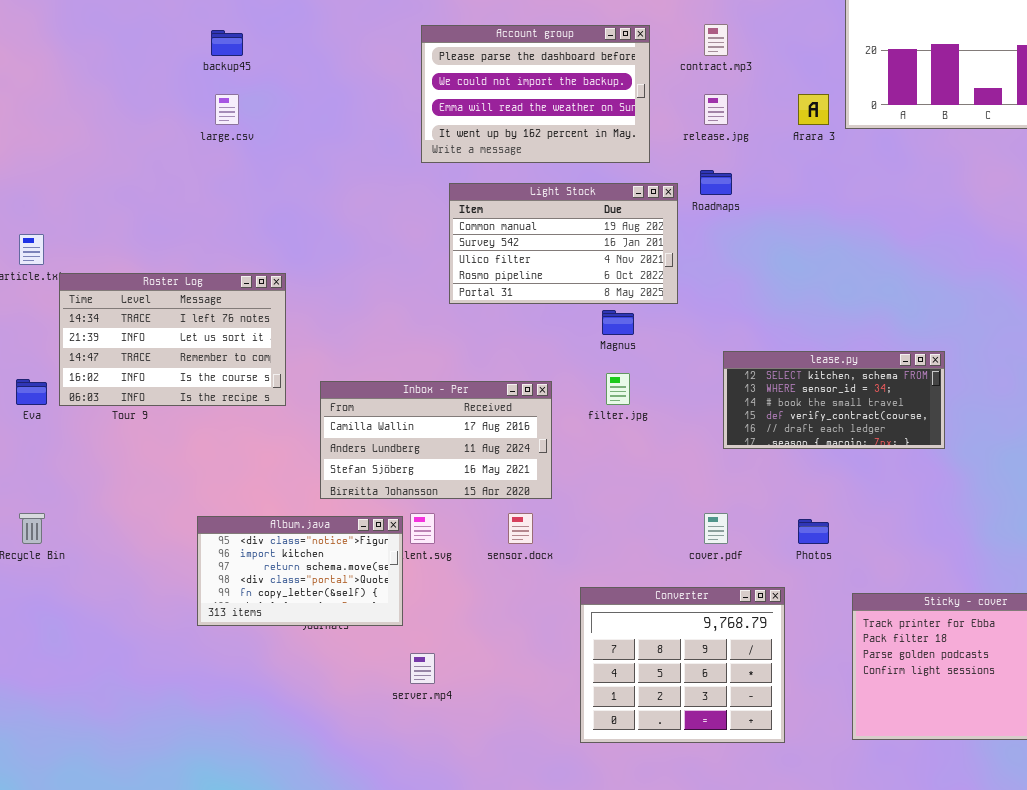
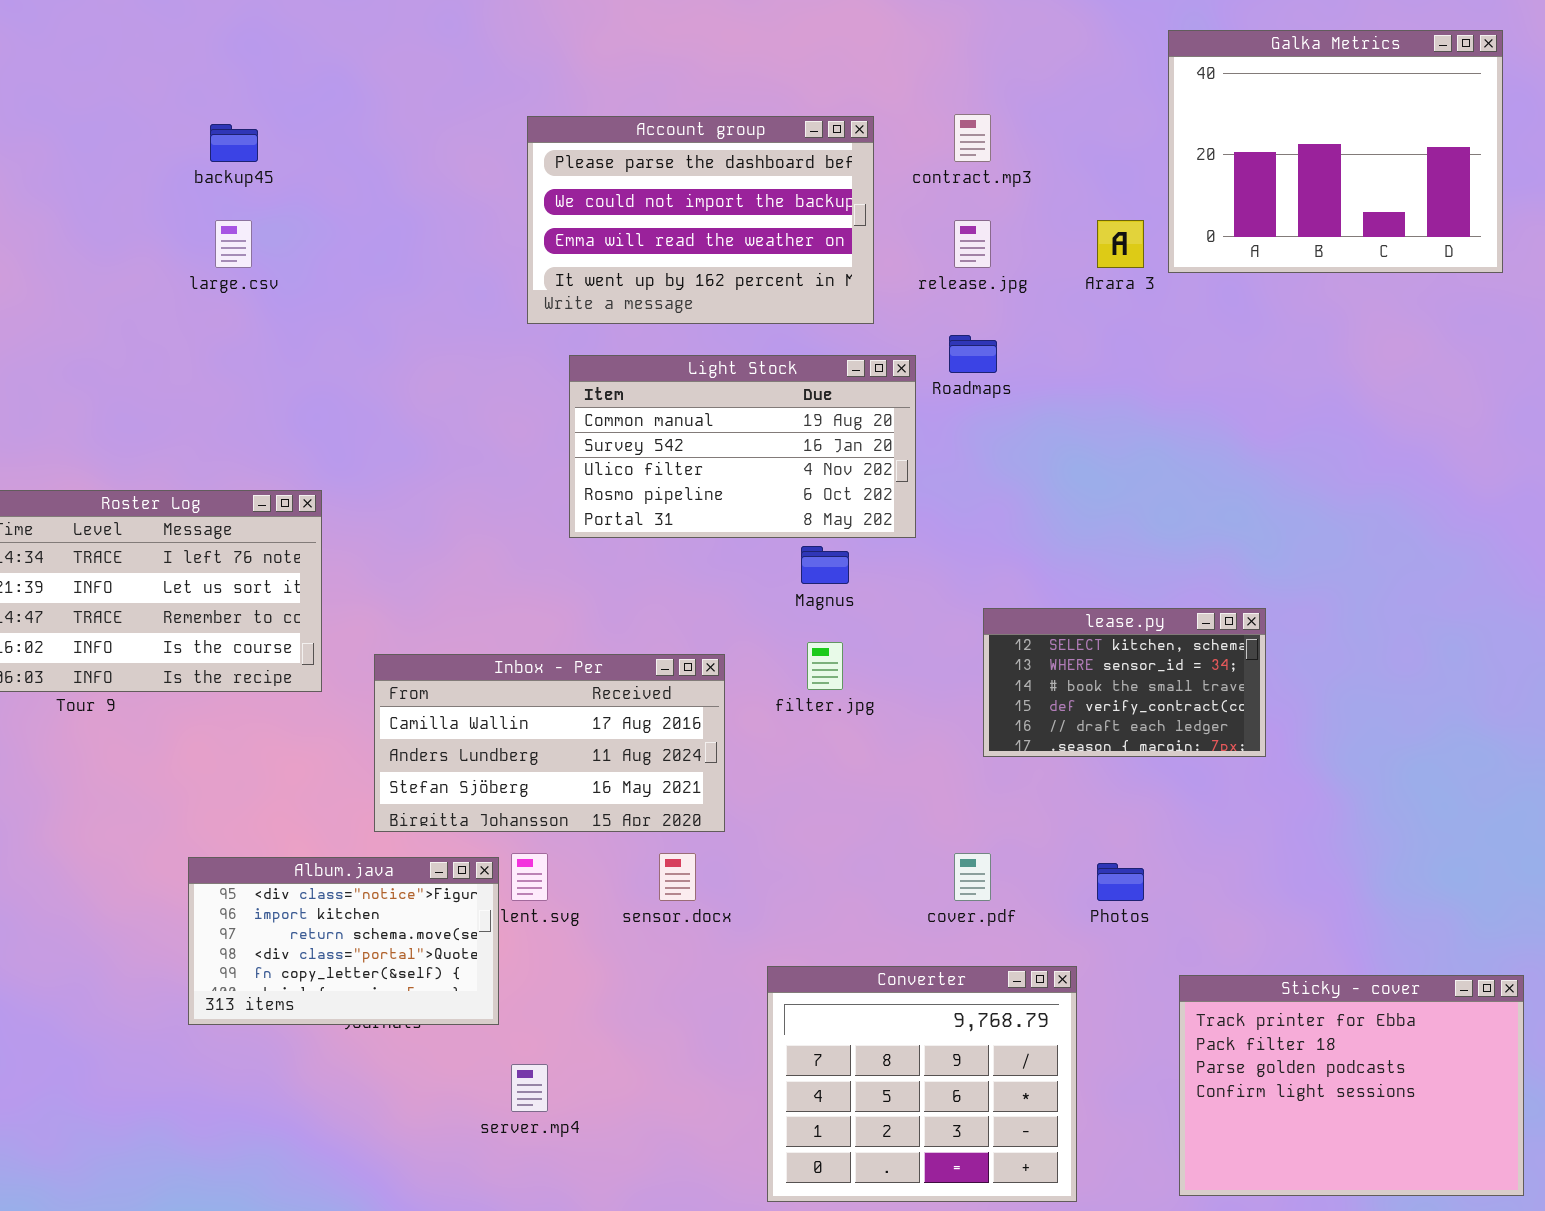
lease.py: [723,351,945,449] -> [983,608,1266,757], resized

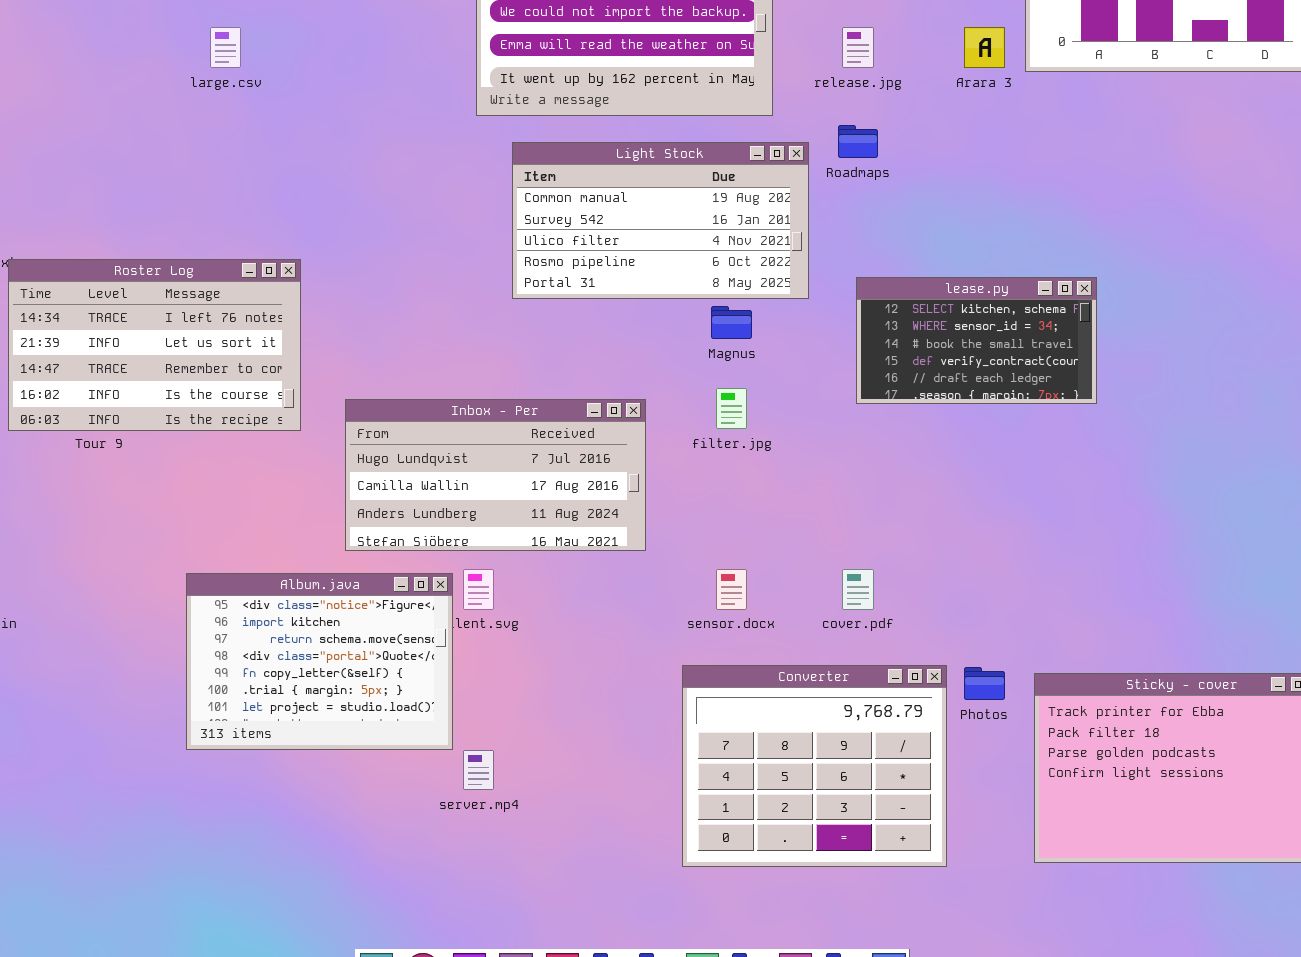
lease.py: [983,608,1266,757] -> [856,277,1097,404], moved
Inbox - Per: [374,654,725,832] -> [345,399,646,551], scrolled up 1 row
sensor.docx: [659,853,696,901] -> [716,569,747,610], moved
Album.java: [188,857,499,1025] -> [186,573,453,750], resized
Photos: [1097,863,1144,901] -> [964,667,1005,700], moved

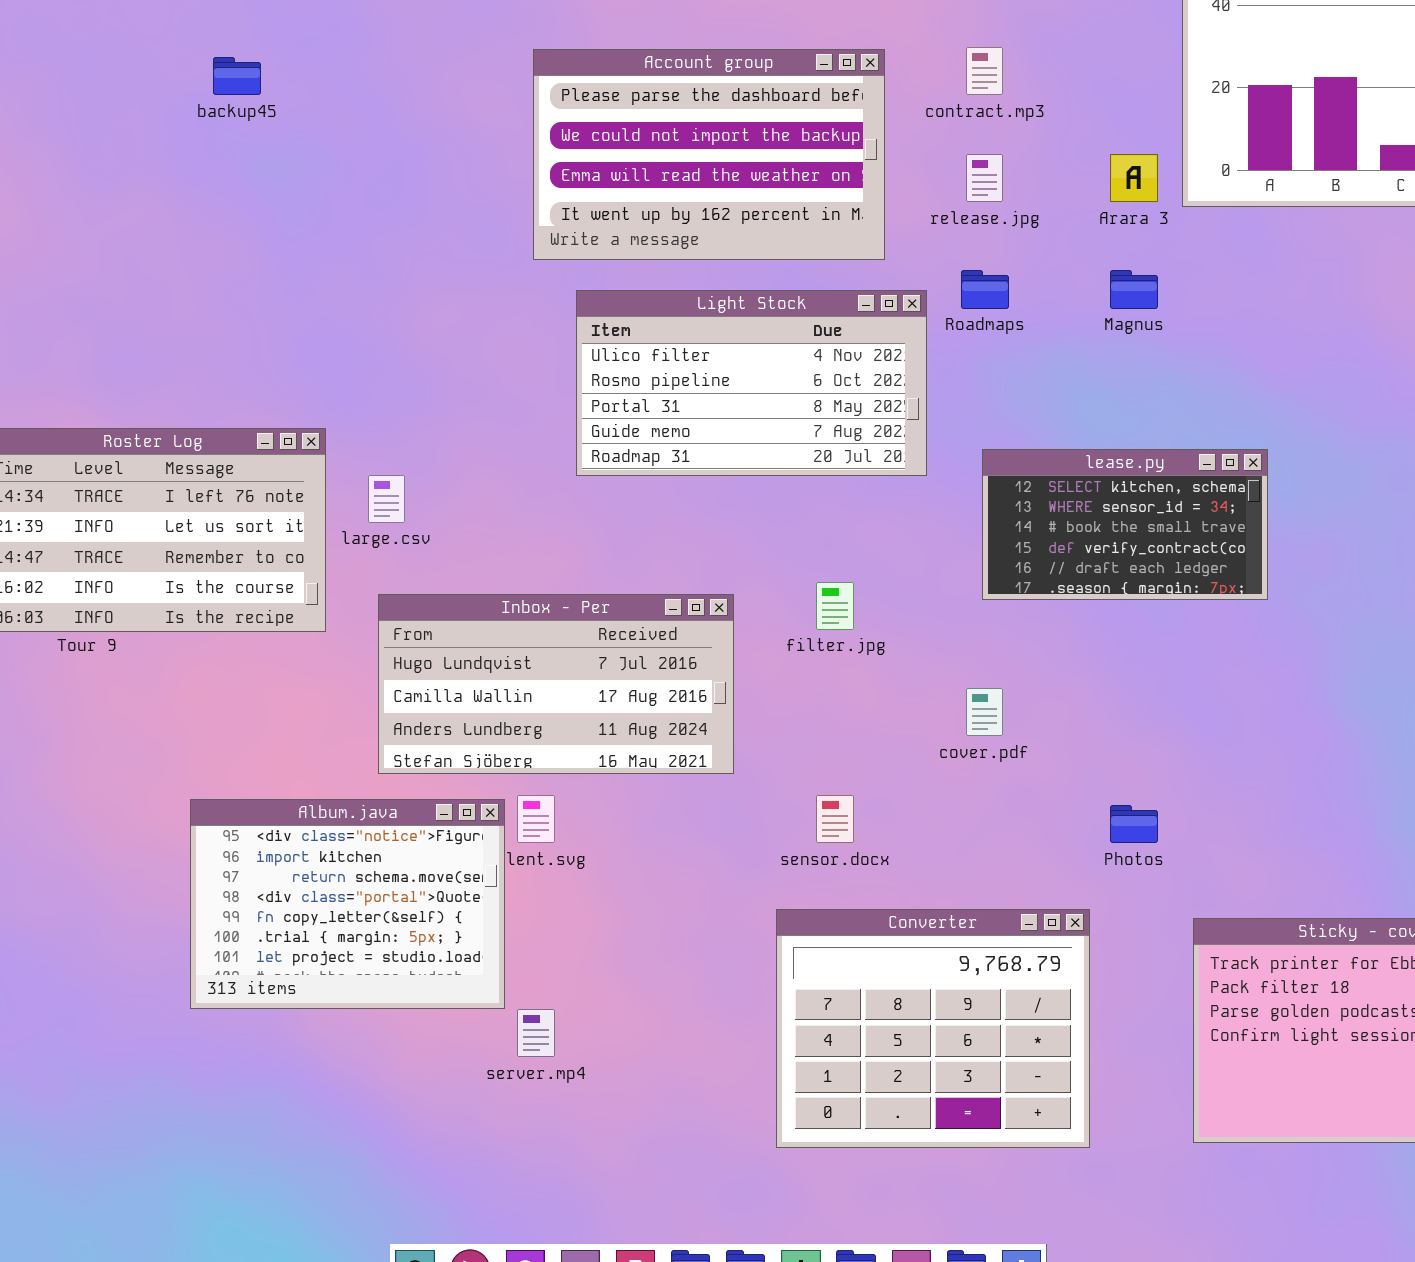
large.csv: [210,27,241,68] -> [368,475,405,523], moved
Light Stock: [512,142,809,299] -> [576,290,927,476], scrolled down 2 rows
Magnus: [711,306,752,339] -> [1110,270,1158,309], moved
cover.pdf: [842,569,874,610] -> [966,688,1003,736], moved
Photos: [964,667,1005,700] -> [1110,805,1158,843], moved

